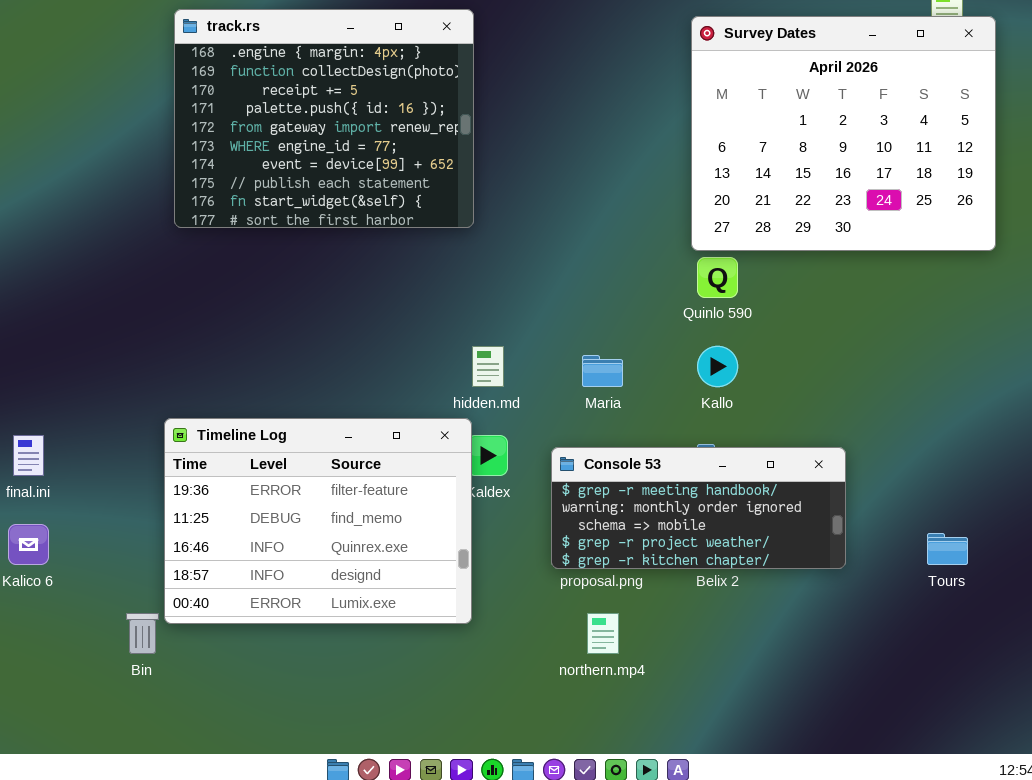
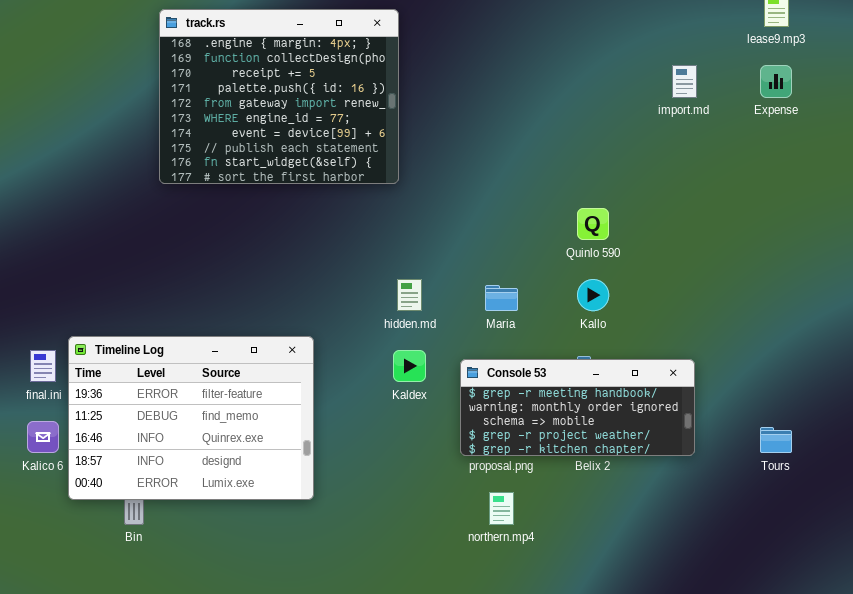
Survey Dates: [691,16,996,251] -> none, closed
Timeline Log: [164,418,472,624] -> [68,336,314,500], moved

